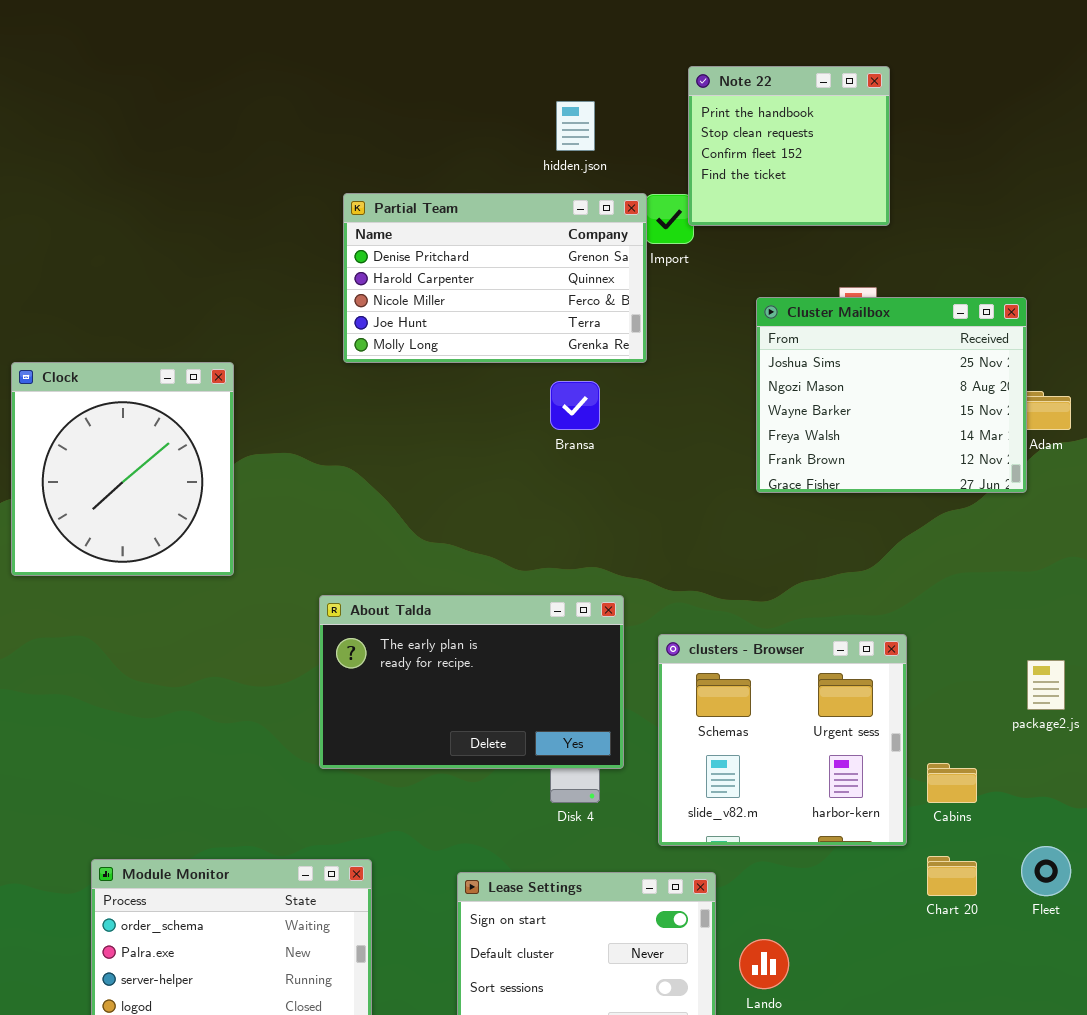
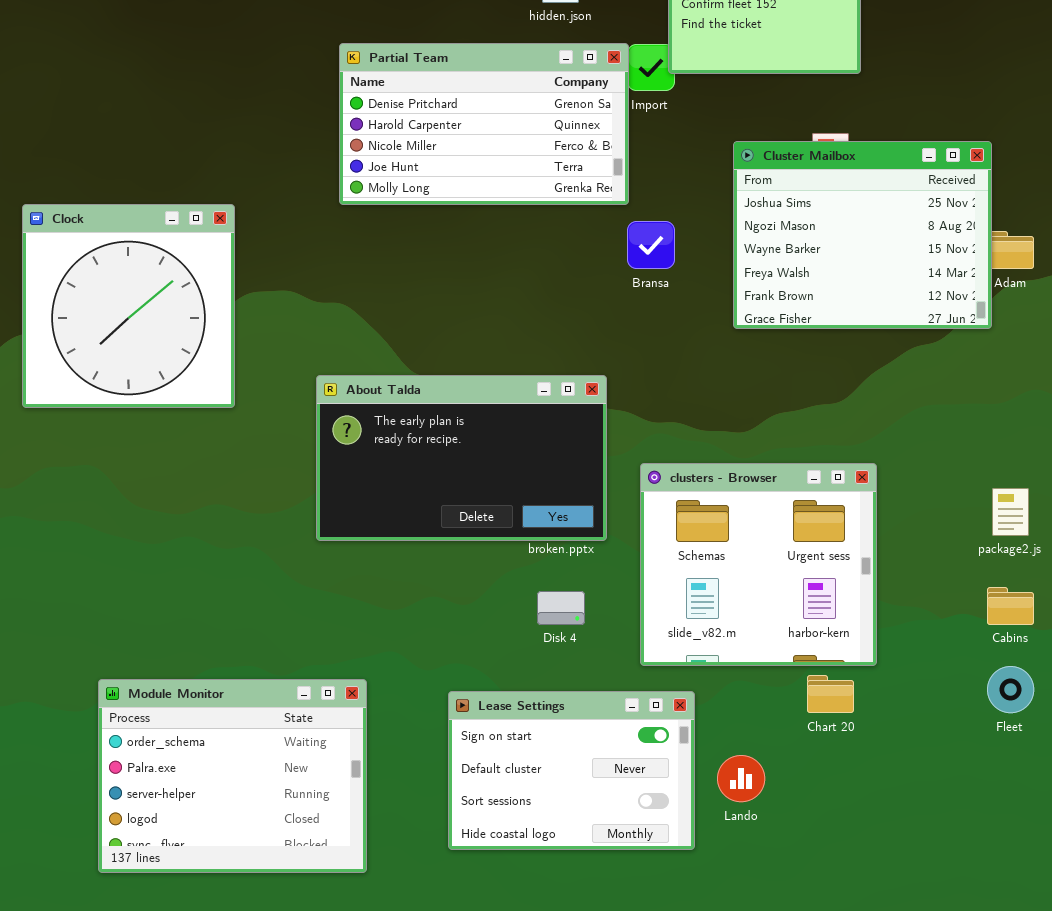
Bransa: [550,381,600,430] -> [627,221,675,269], moved
About Talda: [319,595,624,769] -> [316,375,607,541], moved
Cabins: [927,763,977,803] -> [987,587,1034,625], moved
Chart 20: [927,856,977,896] -> [807,675,854,713], moved

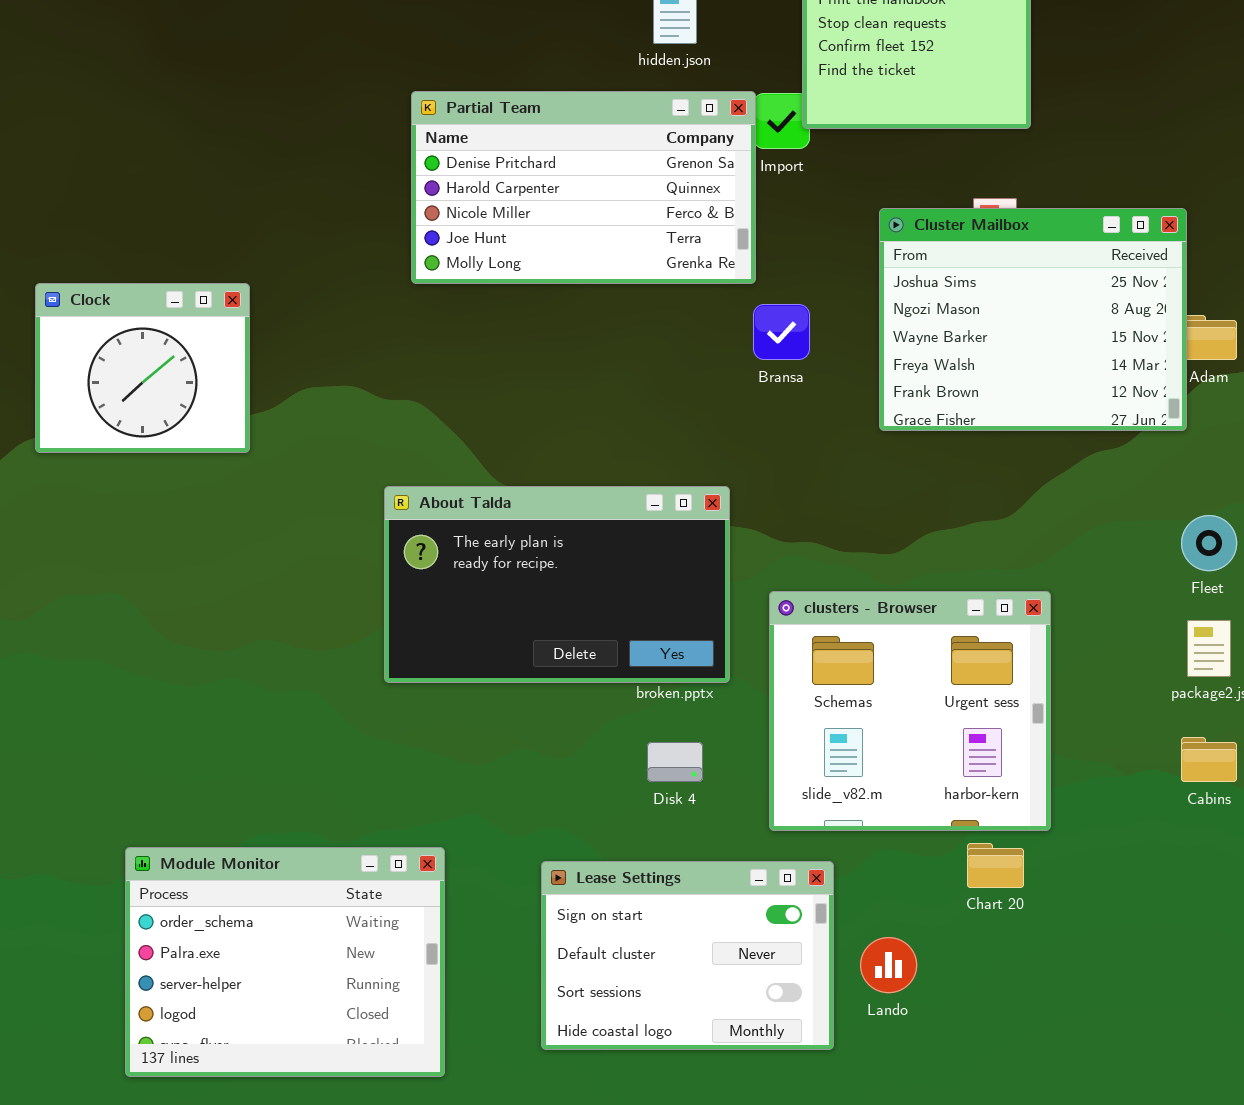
Clock: [22,204,235,408] -> [35,283,250,453], resized
Fleet: [987,666,1034,713] -> [1181,515,1237,571], moved

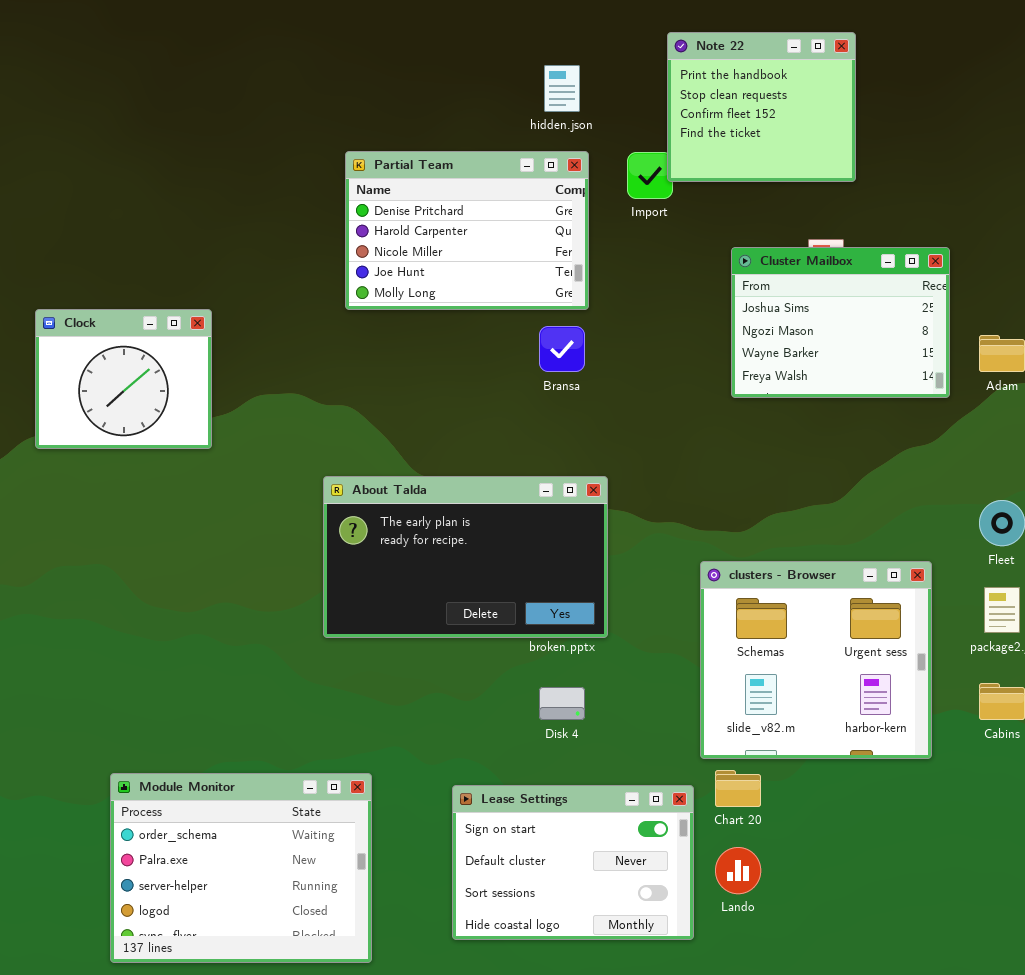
Partial Team: [411,91,756,284] -> [345,151,589,310], resized
Cluster Mailbox: [879,208,1187,431] -> [731,247,950,398], resized
Bransa: [753,304,810,360] -> [539,326,585,372], moved
clusters - Browser: [769,591,1051,831] -> [700,561,932,759], moved
Chart 20: [967,843,1024,888] -> [715,770,761,807], moved

